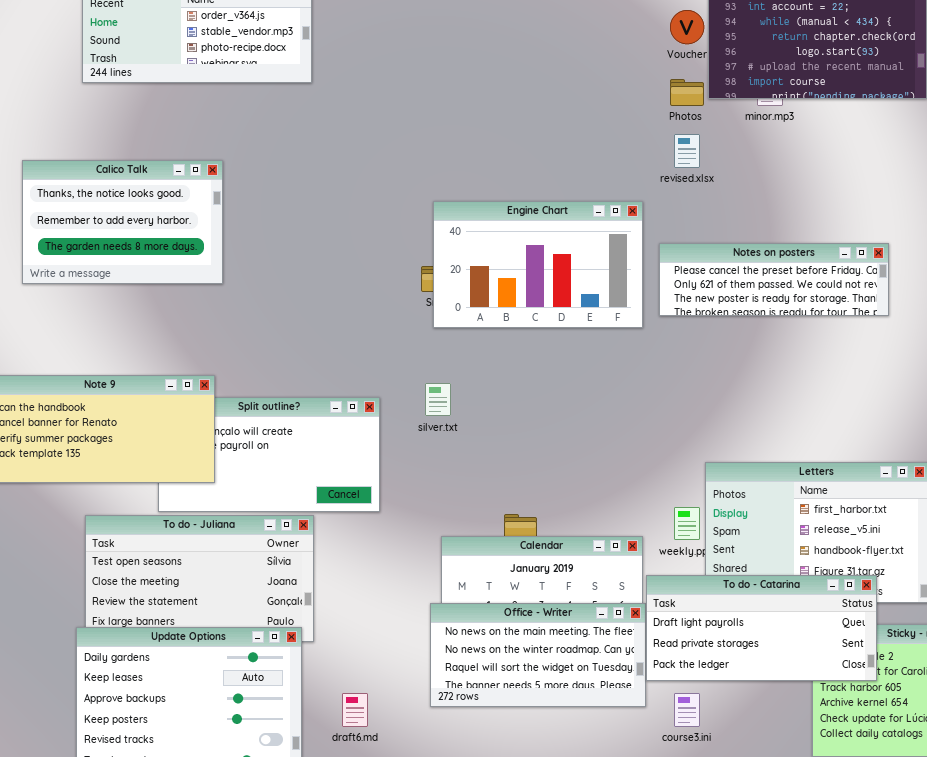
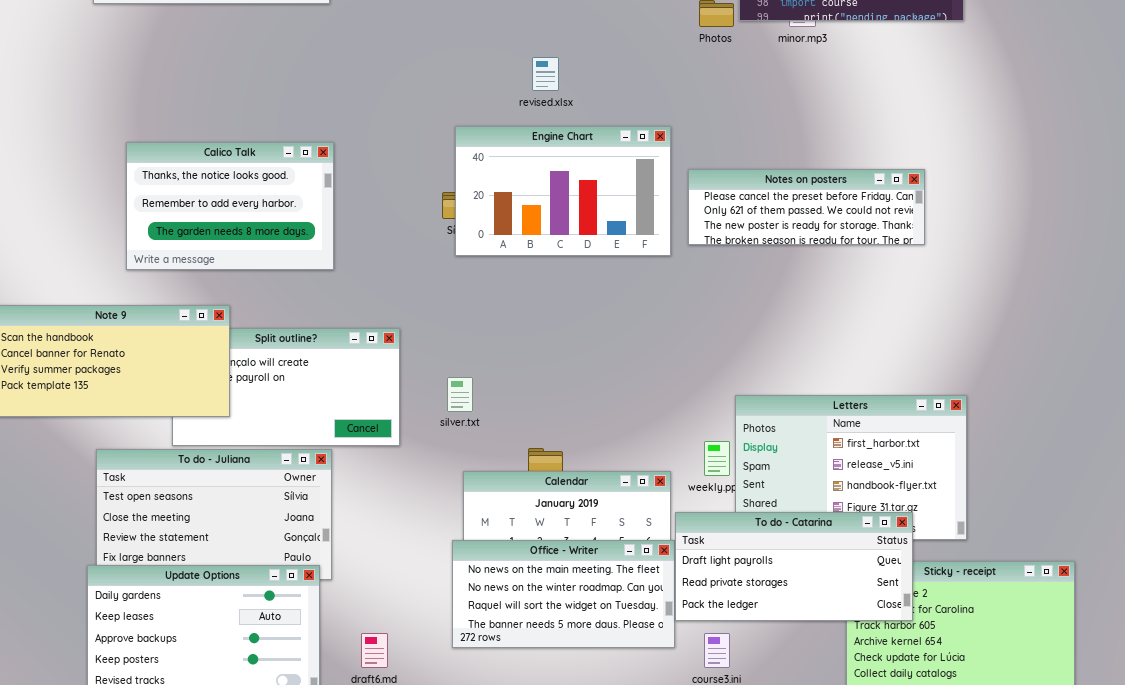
revised.xlsx: [674,134,700,168] -> [532,57,559,91], moved
Calico Talk: [22,160,223,284] -> [126,142,334,270], moved
silver.txt: [425,383,451,416] -> [447,377,473,412], moved

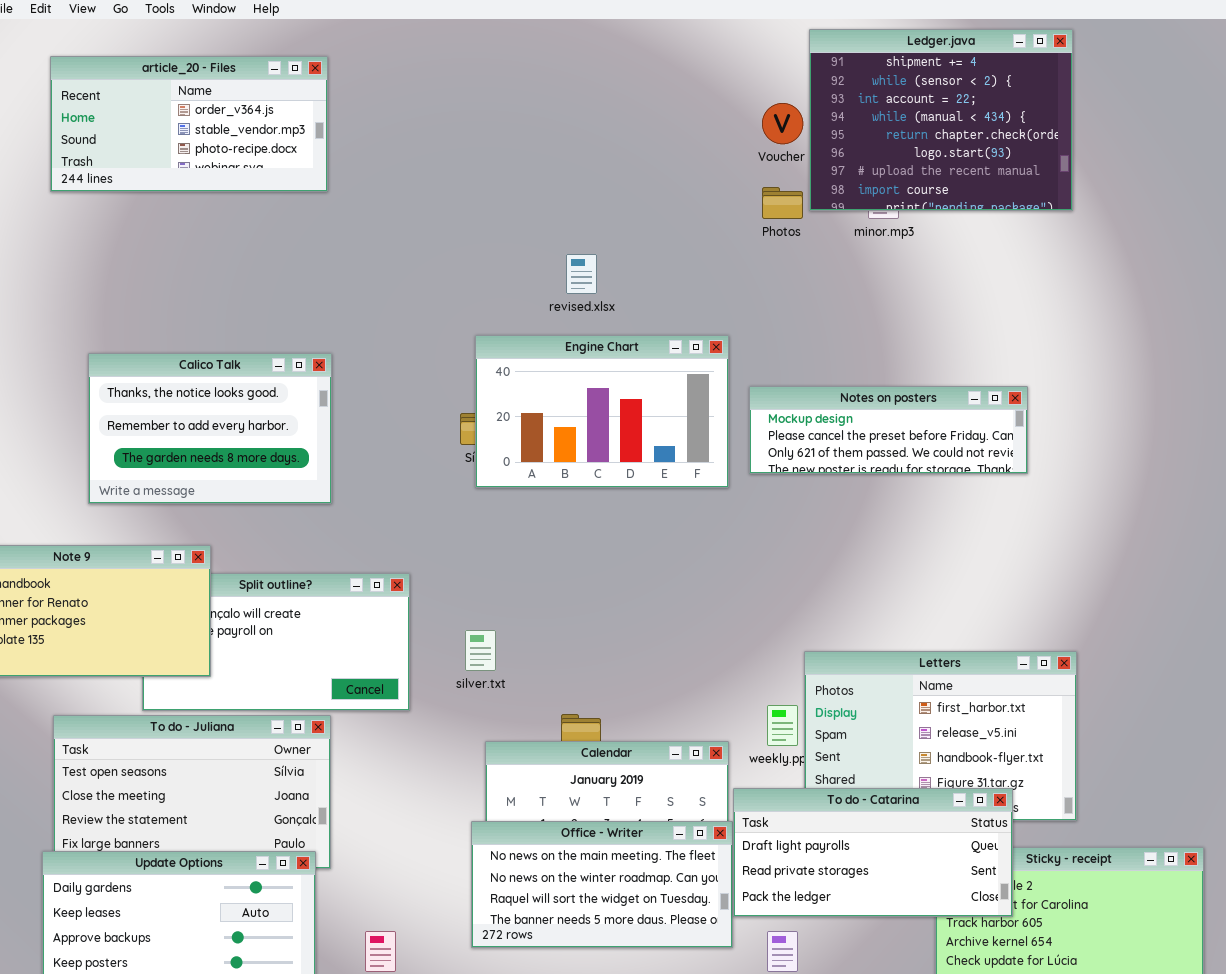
Notes on posters: [688,169,925,245] -> [749,386,1028,474], scrolled up 1 row

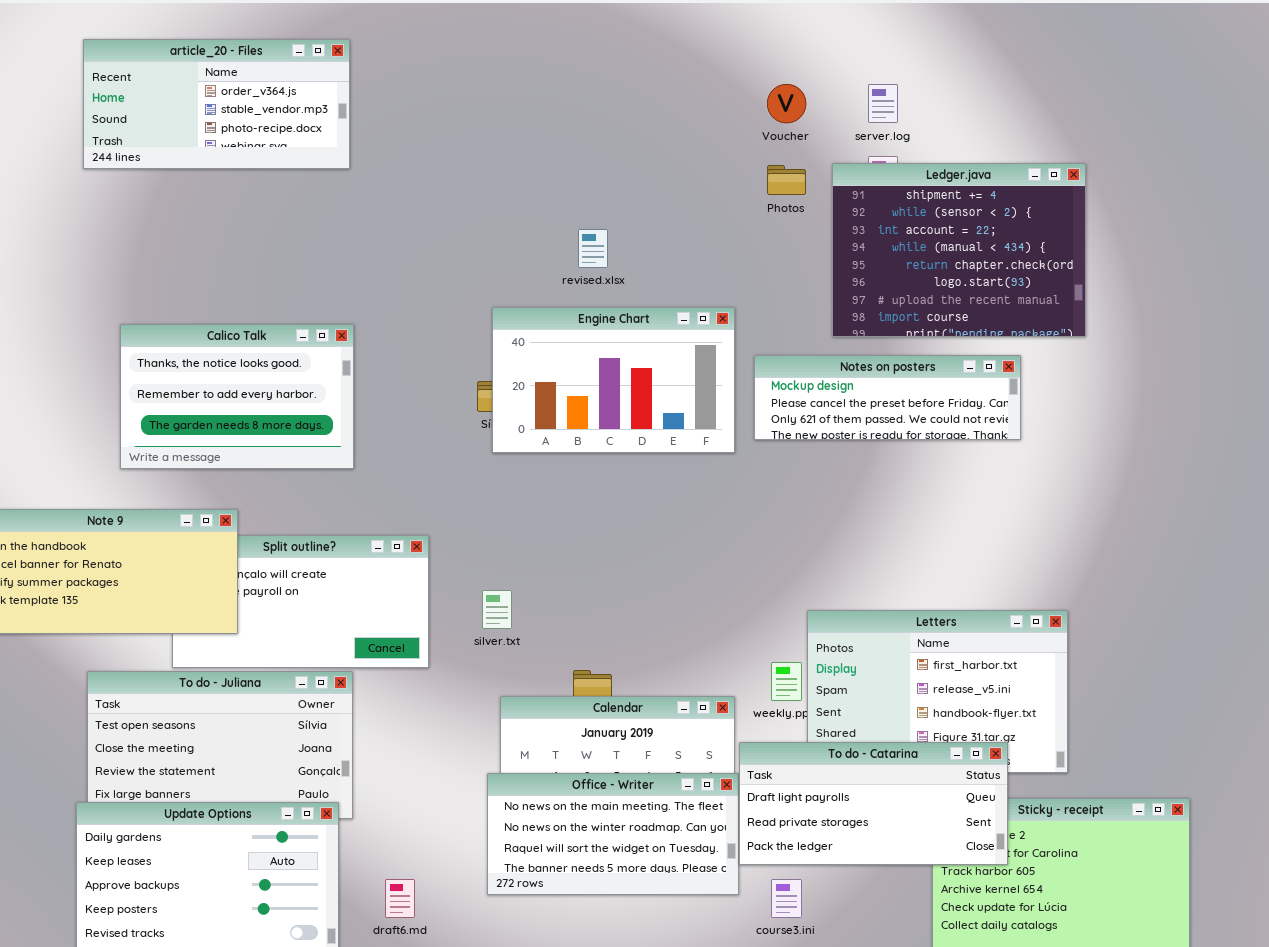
Ledger.java: [809,29,1073,211] -> [832,163,1086,337], moved

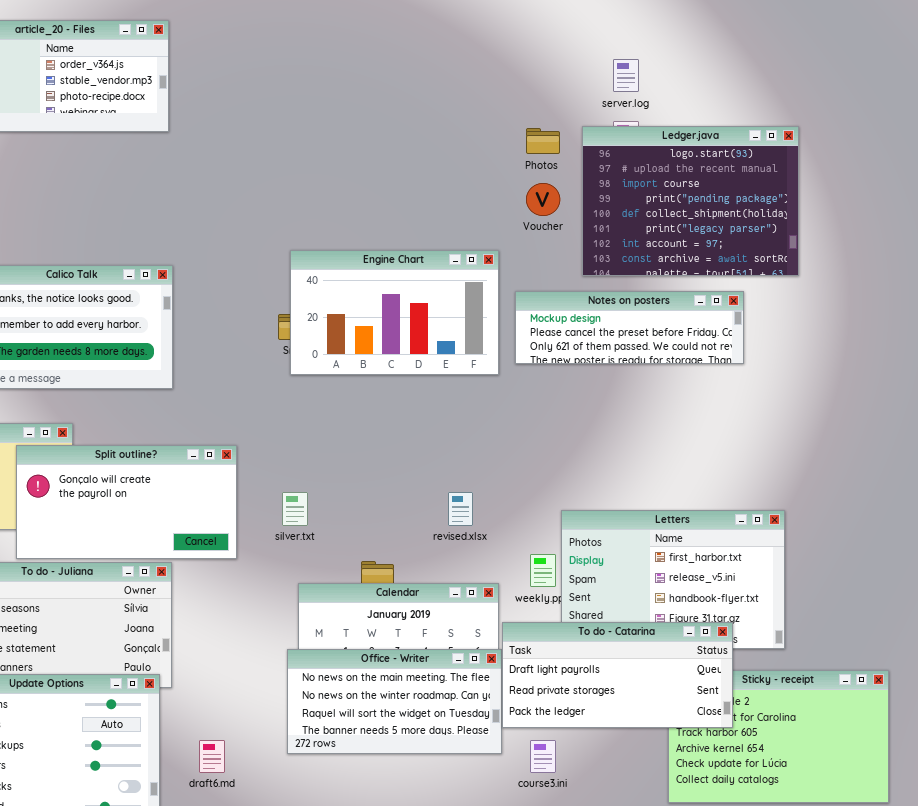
Voucher: [767,84,806,123] -> [526,183,560,216], moved
Ledger.java: [832,163,1086,337] -> [582,126,799,276], scrolled down 5 rows
revised.xlsx: [578,229,608,268] -> [448,492,473,526], moved
Split outline?: [172,535,429,668] -> [16,445,237,559], raised

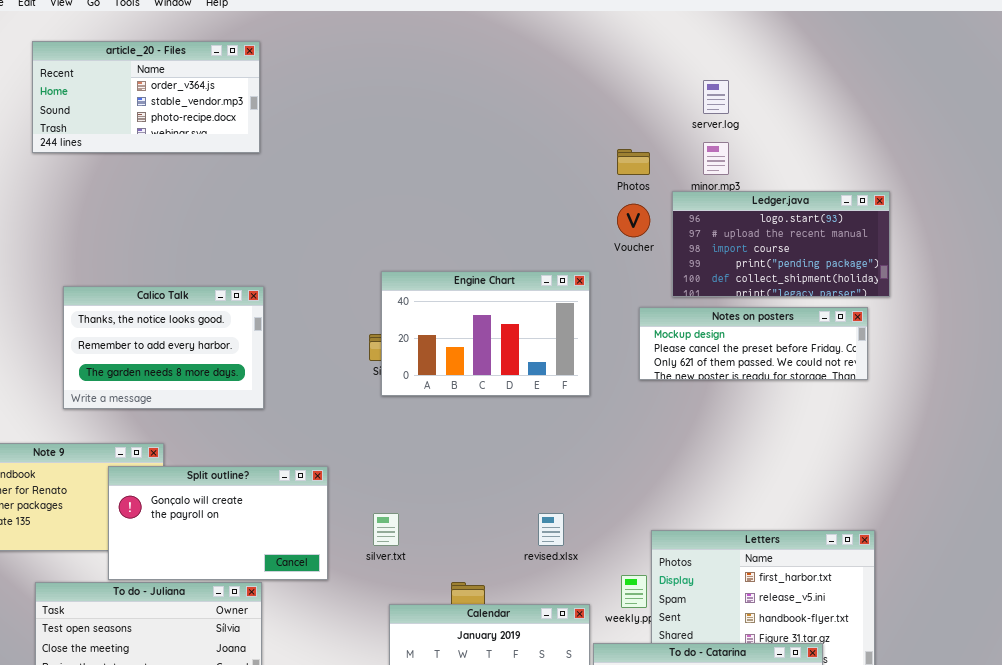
Ledger.java: [582,126,799,276] -> [672,191,890,297], resized
Notes on posters: [515,291,744,364] -> [639,307,868,380], moved

